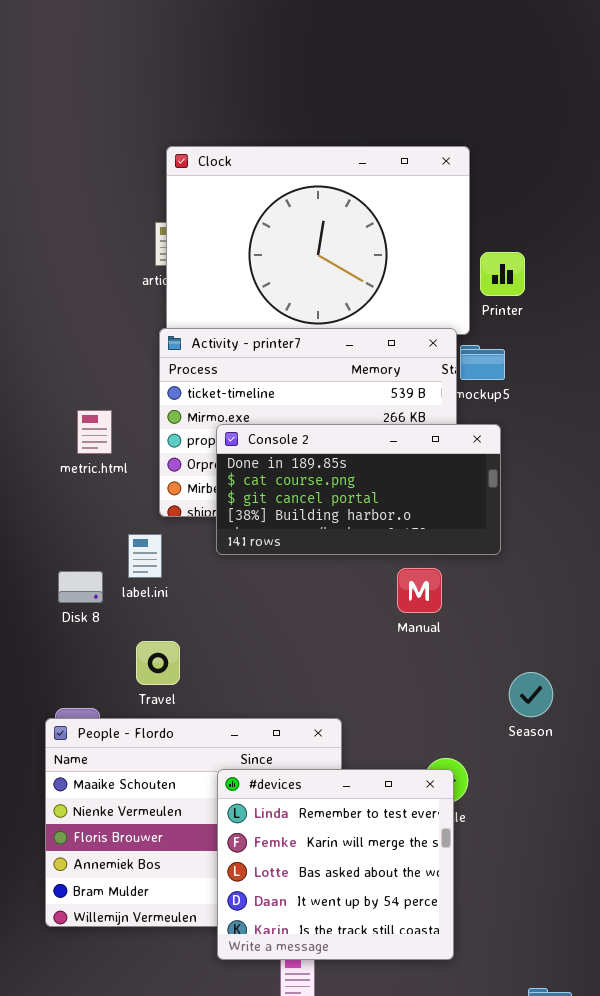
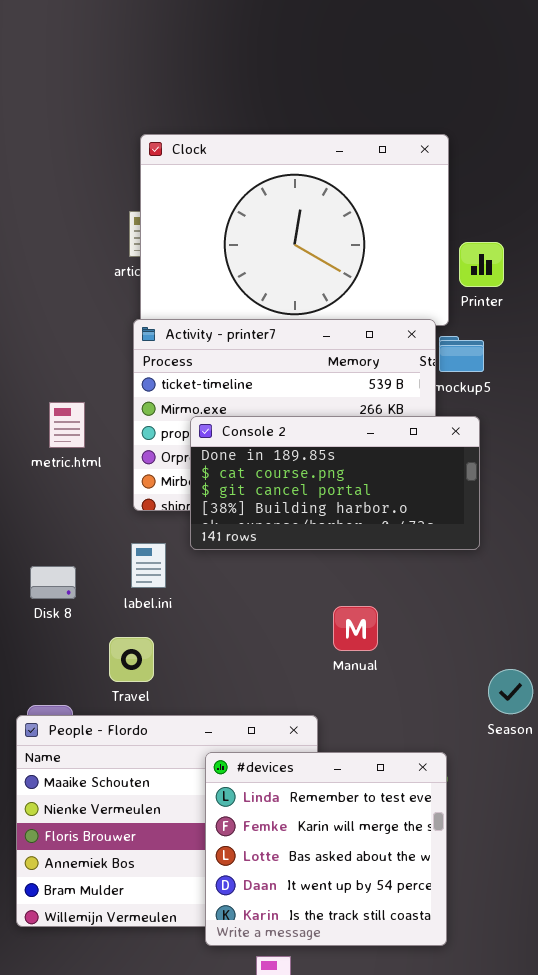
label.ini: [128,534,162,578] -> [131,543,166,588], moved
Manual: [397,568,442,613] -> [333,606,378,651], moved
#devices: [217,769,454,960] -> [205,752,447,946], moved

